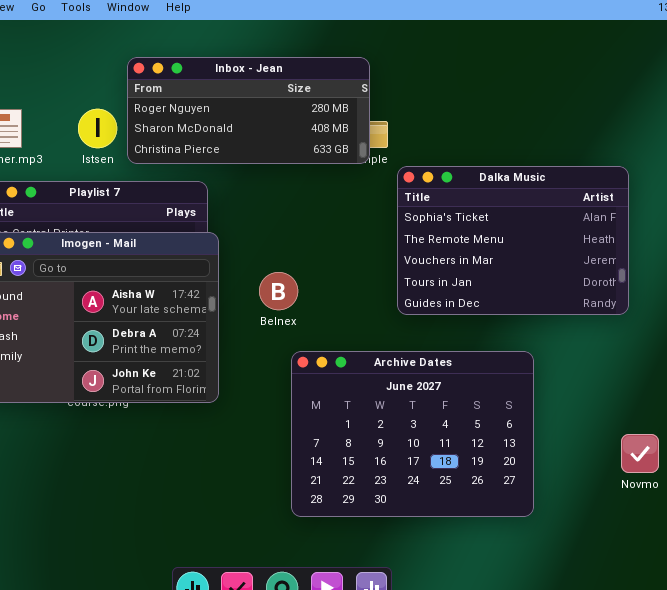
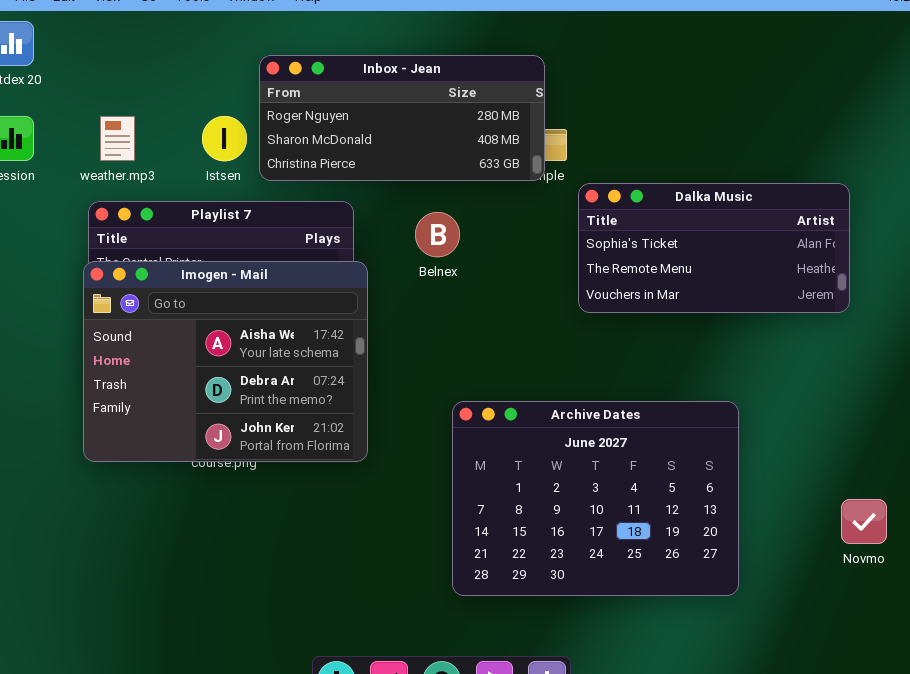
Dalka Music: [397,166,629,315] -> [578,183,850,313], resized
Belnex: [259,272,298,310] -> [415,212,460,257], moved

